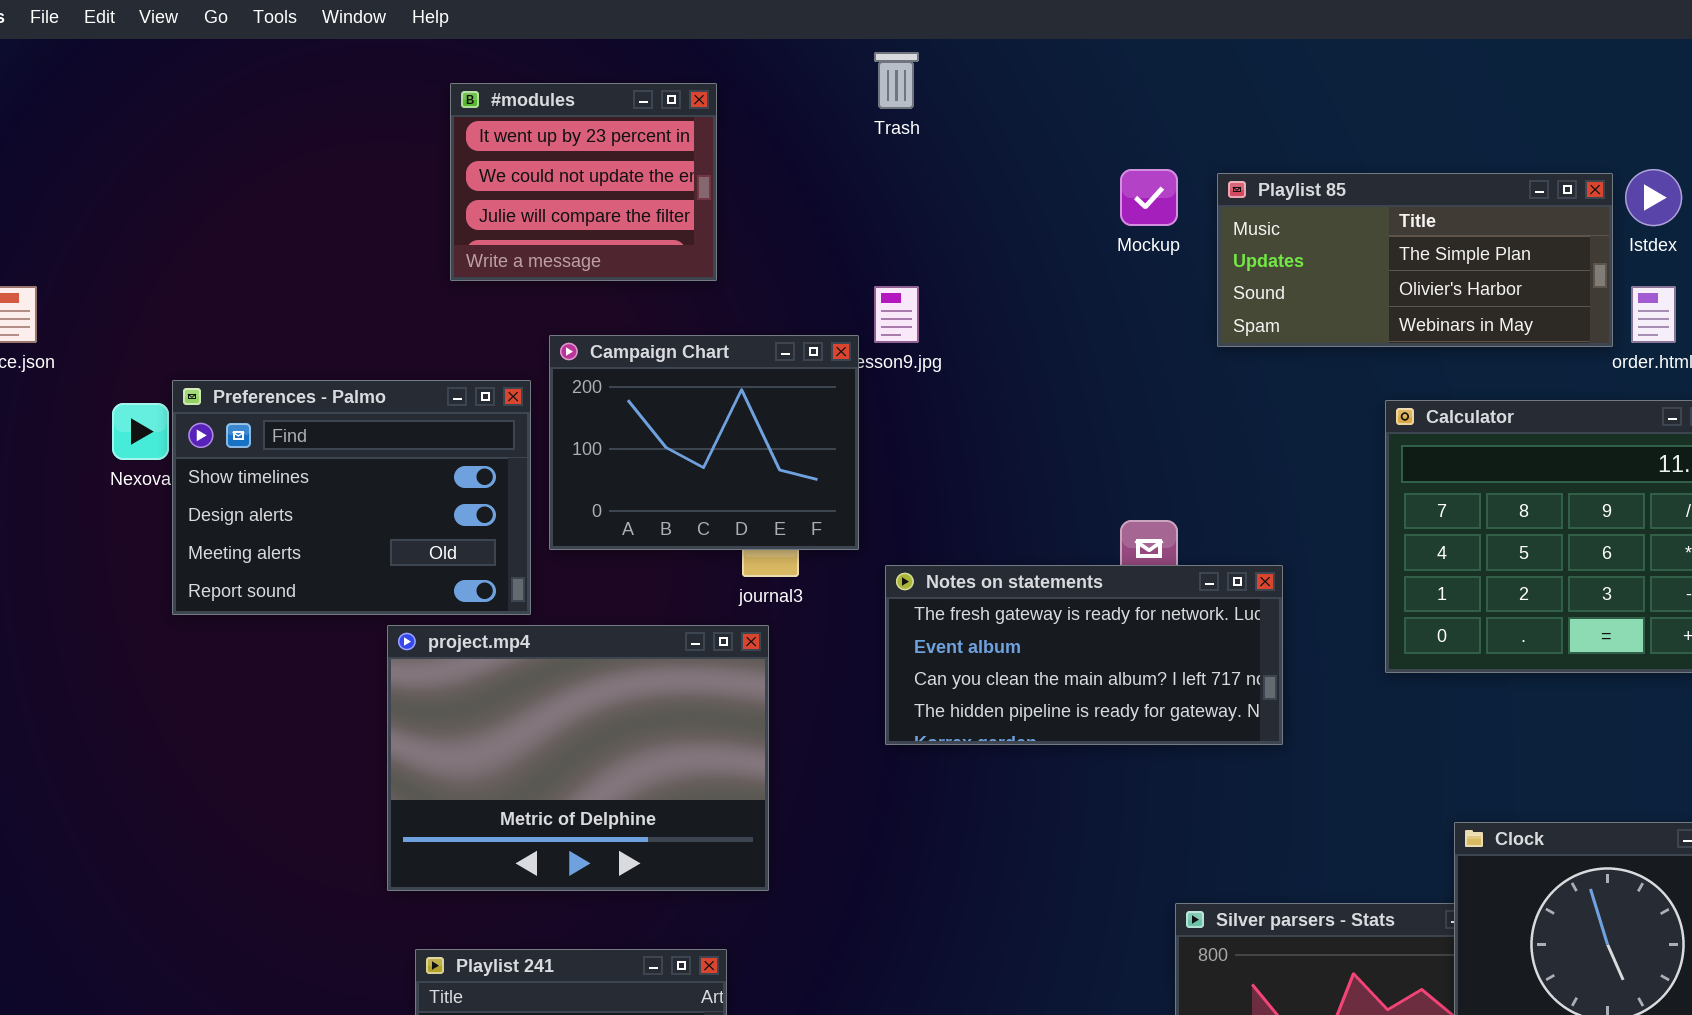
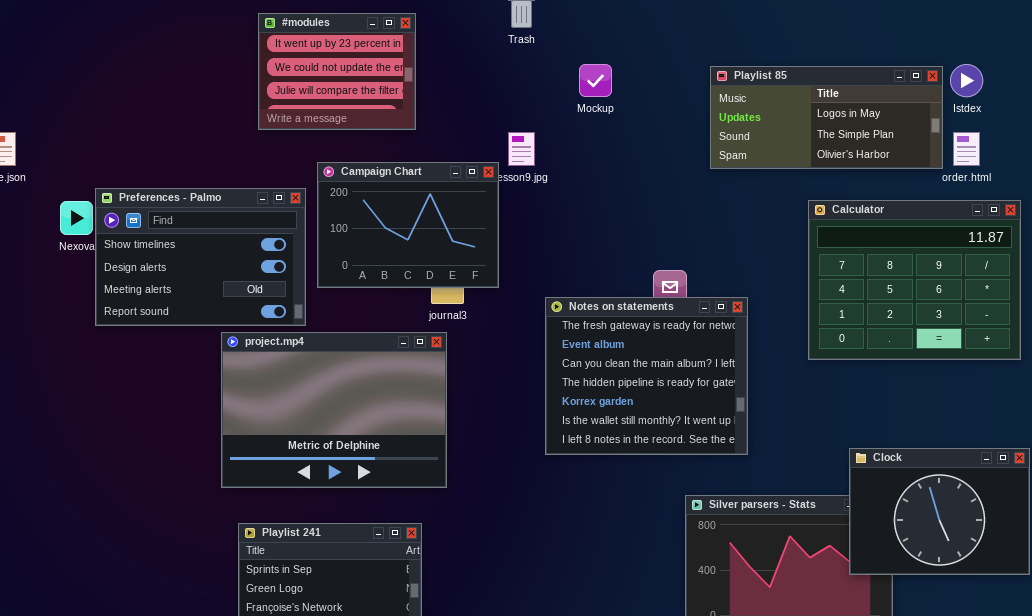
Mockup: [1120,169,1178,226] -> [579,64,612,97], moved
Playlist 85: [1217,173,1613,347] -> [710,66,943,169], scrolled up 1 row
Notes on statements: [885,565,1283,745] -> [545,297,748,455], resized

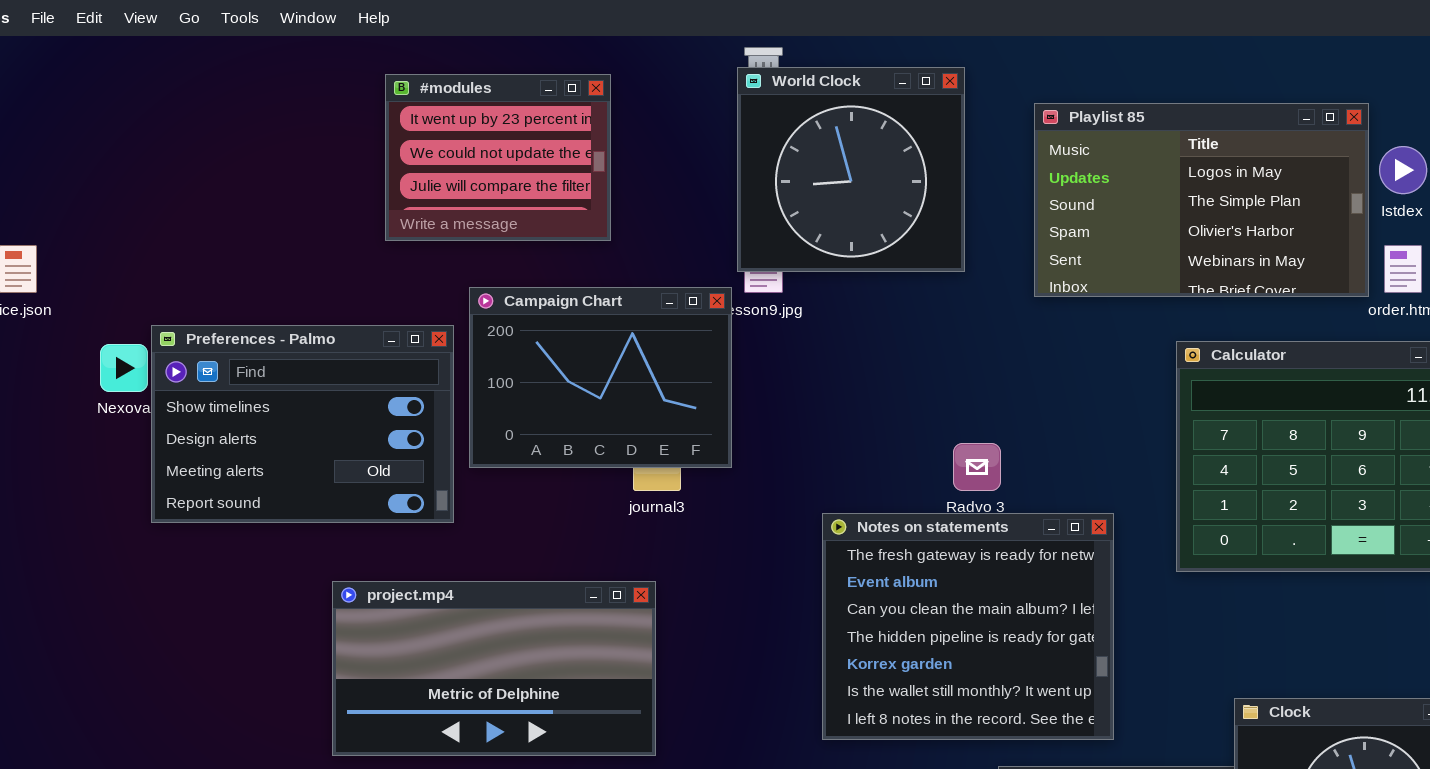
World Clock: none -> [737,67,965,272], opened
Playlist 85: [710,66,943,169] -> [1034,103,1369,297], resized
Notes on statements: [545,297,748,455] -> [822,513,1114,740], moved
project.mp4: [221,332,447,488] -> [332,581,656,756], resized

